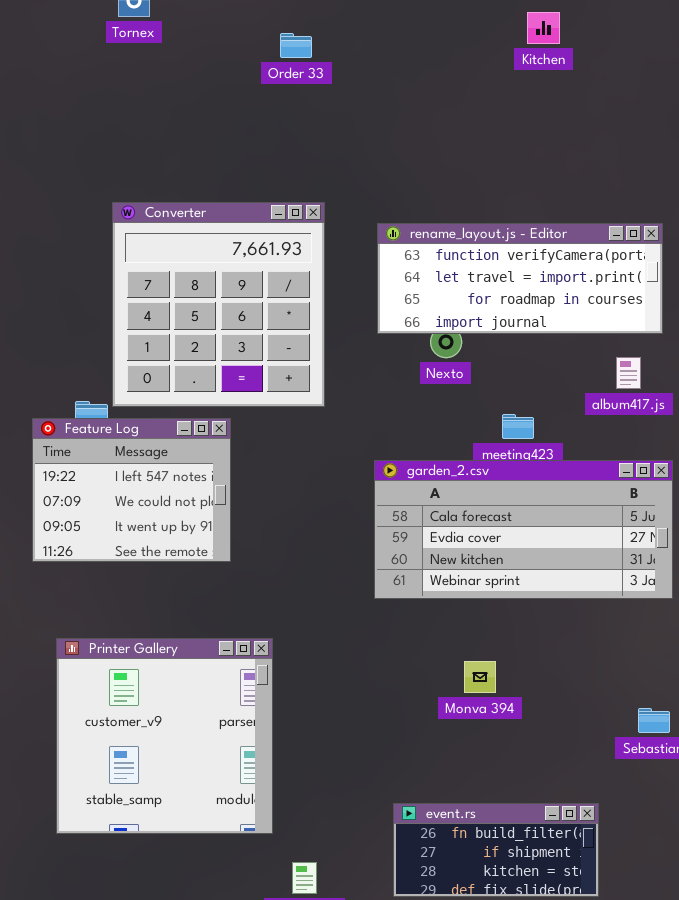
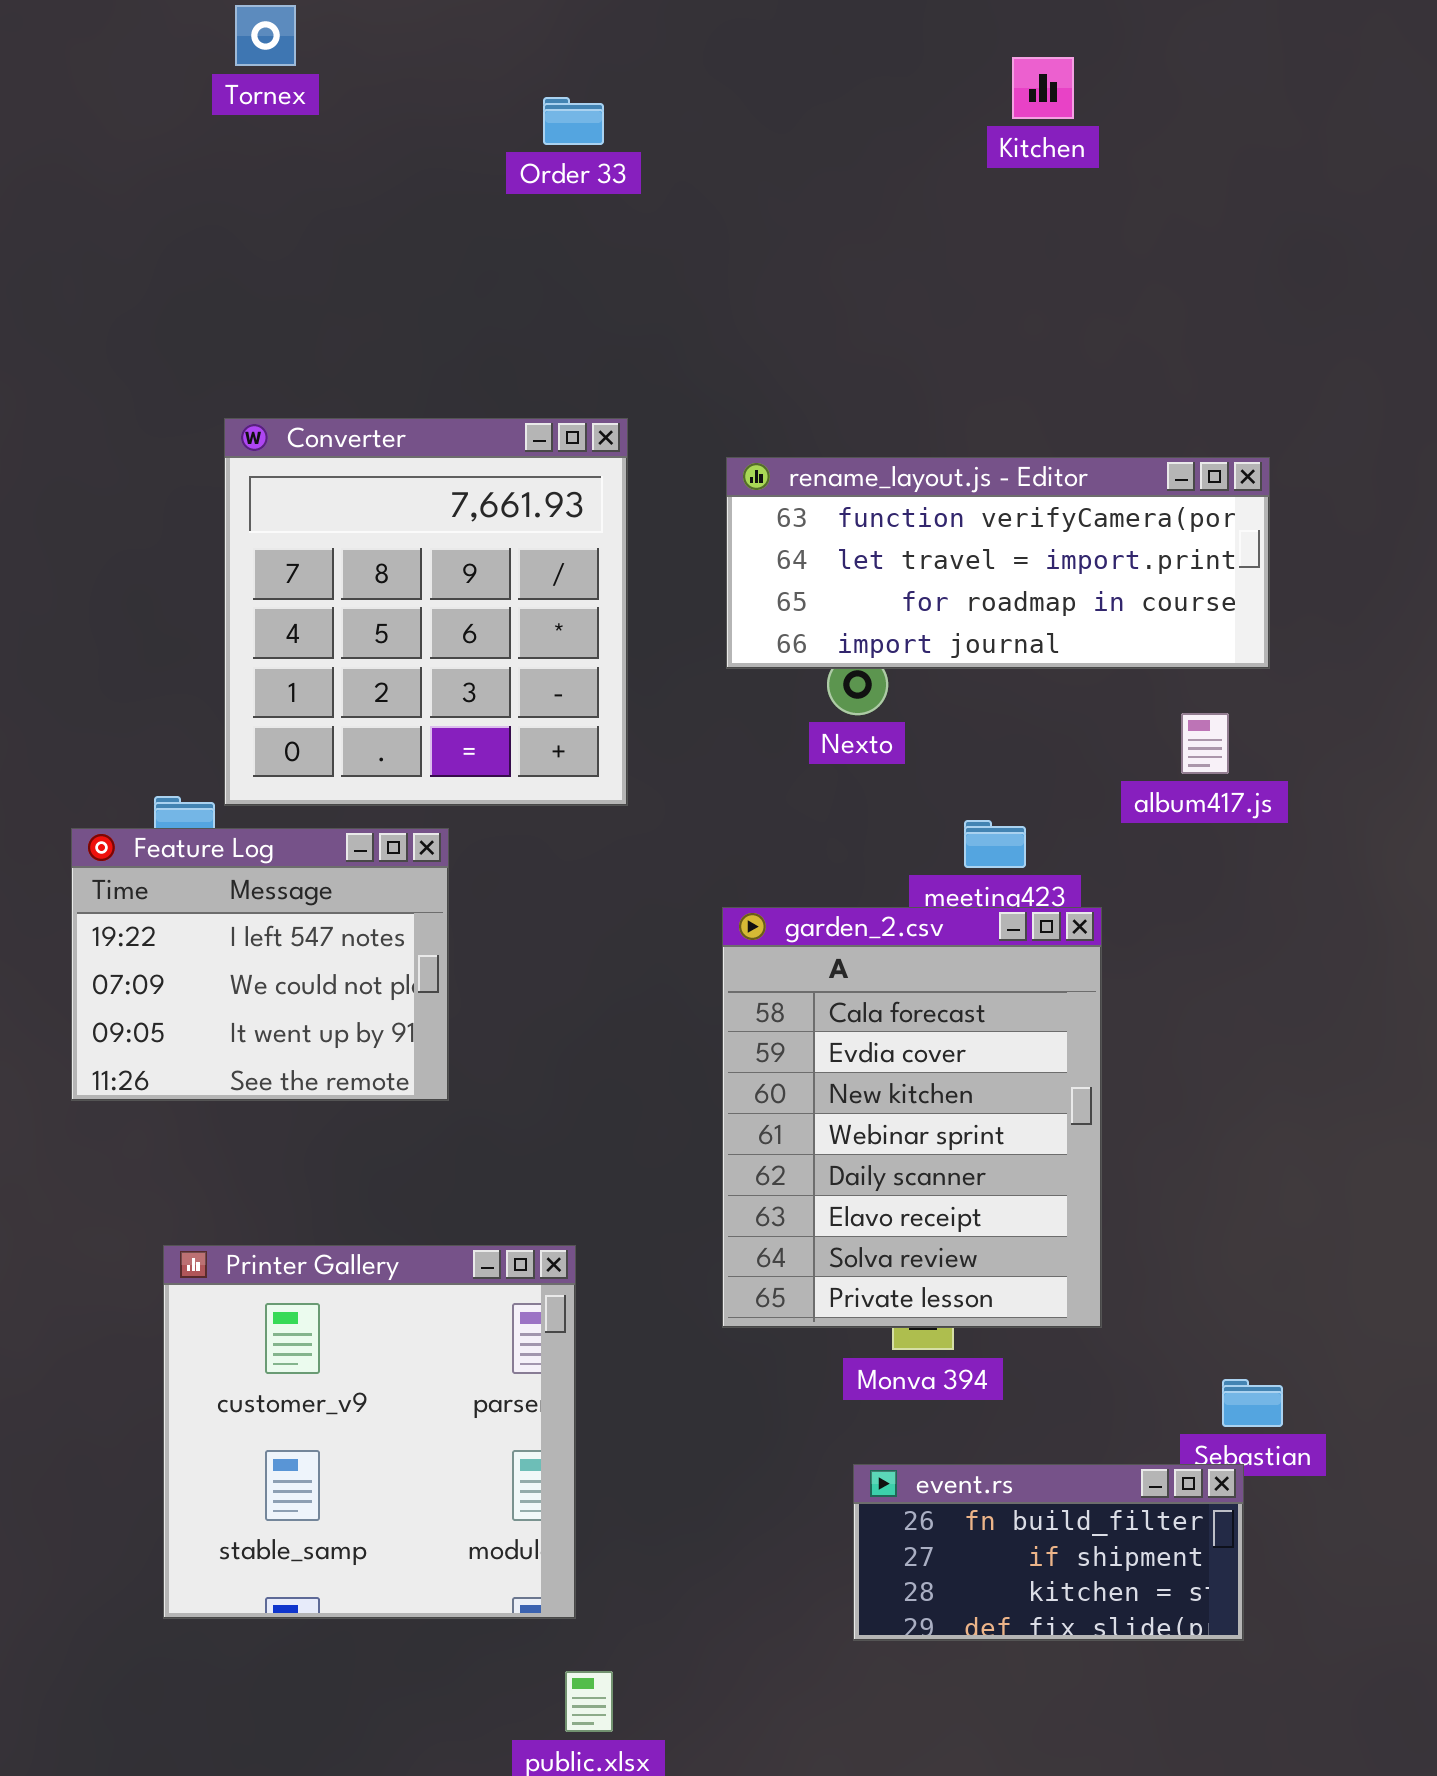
garden_2.csv: [374,460,673,599] -> [722,907,1102,1328], resized
Printer Gallery: [56,638,273,834] -> [163,1245,576,1619], moved
event.rs: [393,803,599,897] -> [853,1464,1244,1641], moved

